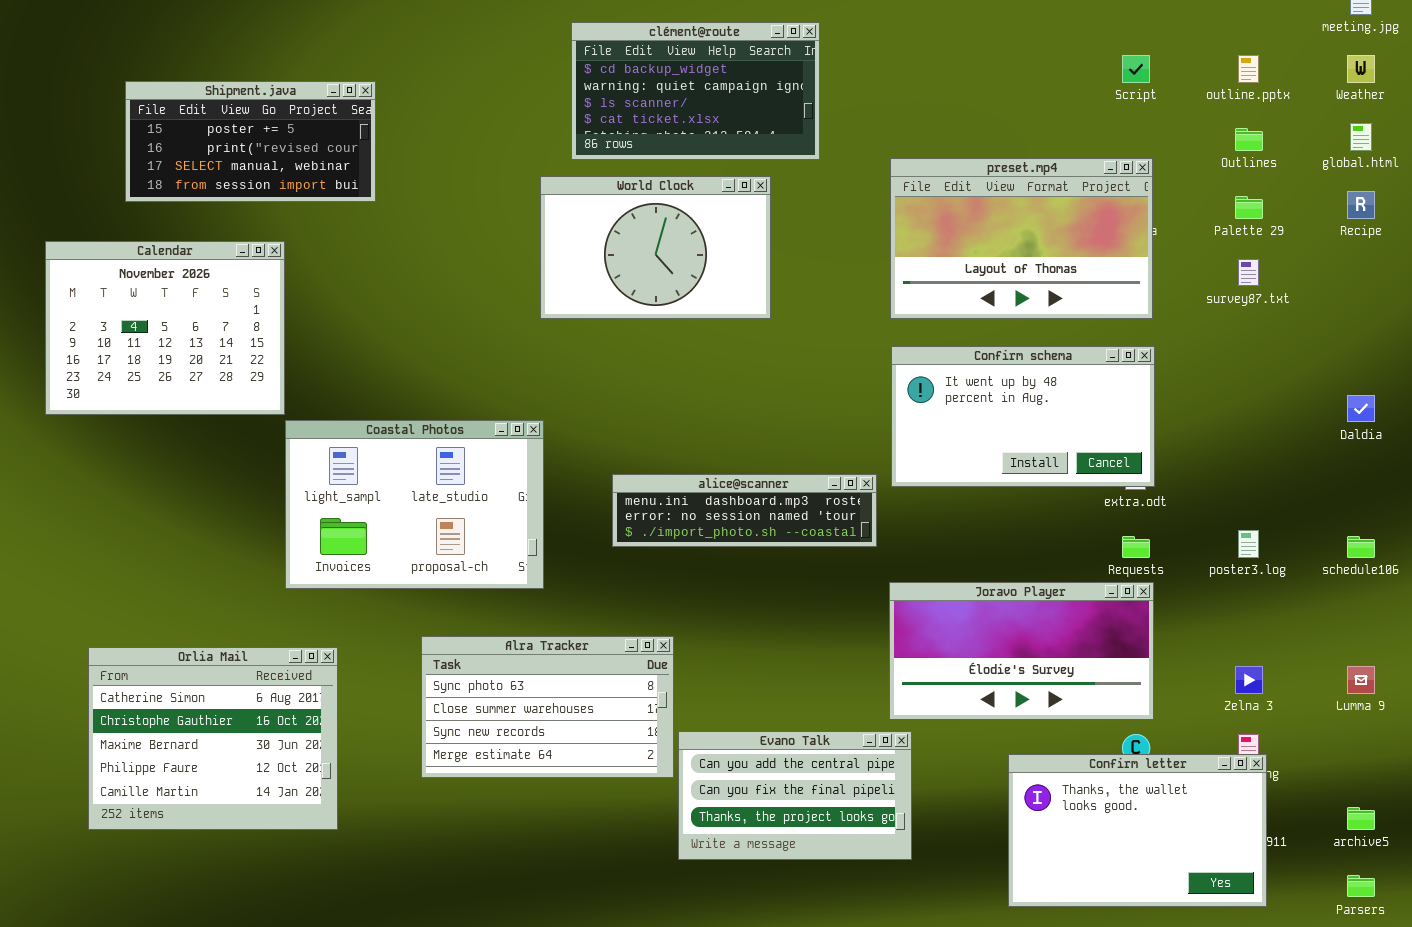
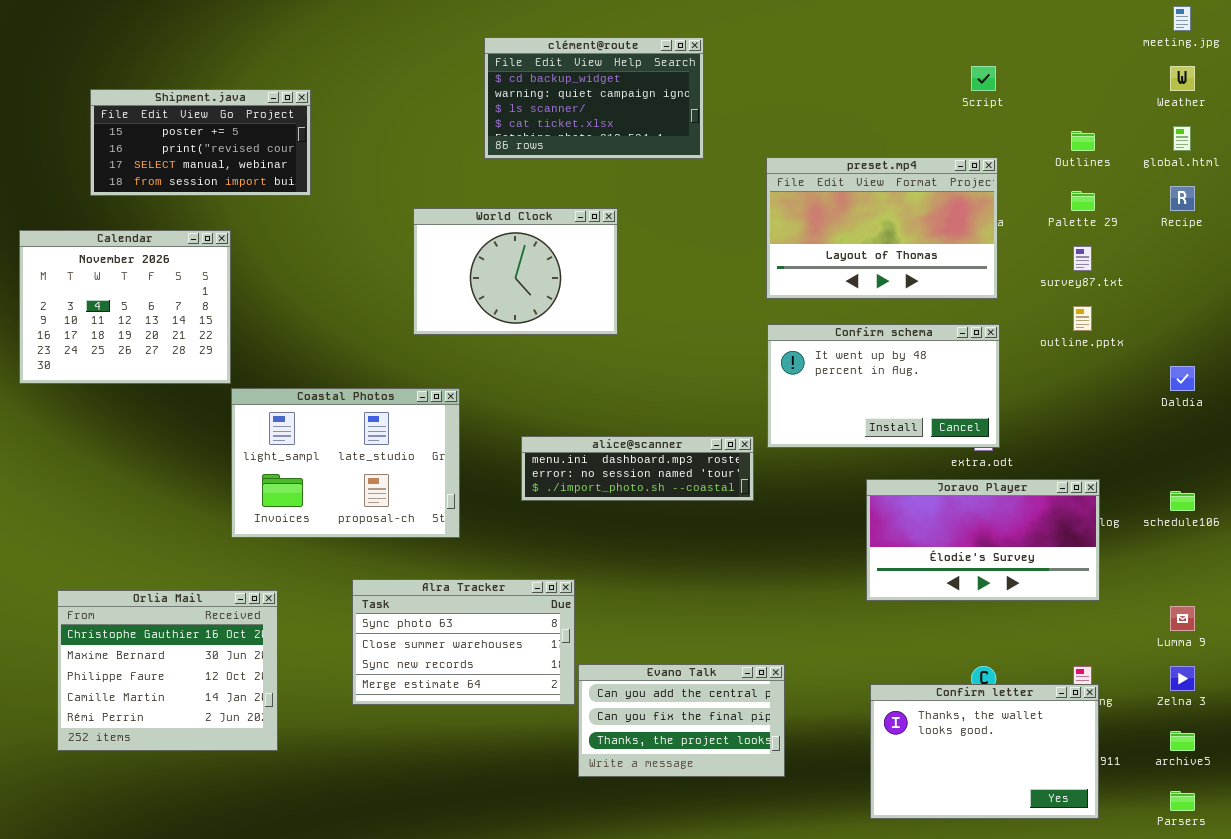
outline.pptx: [1238,55,1259,83] -> [1073,306,1092,331], moved
World Clock: [540,176,771,319] -> [413,208,618,335], moved
Joravo Player: [889,582,1154,720] -> [866,479,1100,601], moved
Orlia Mail: [88,647,338,830] -> [57,590,278,751], scrolled down 1 row
Zelna 3: [1235,666,1263,694] -> [1170,666,1195,691], moved

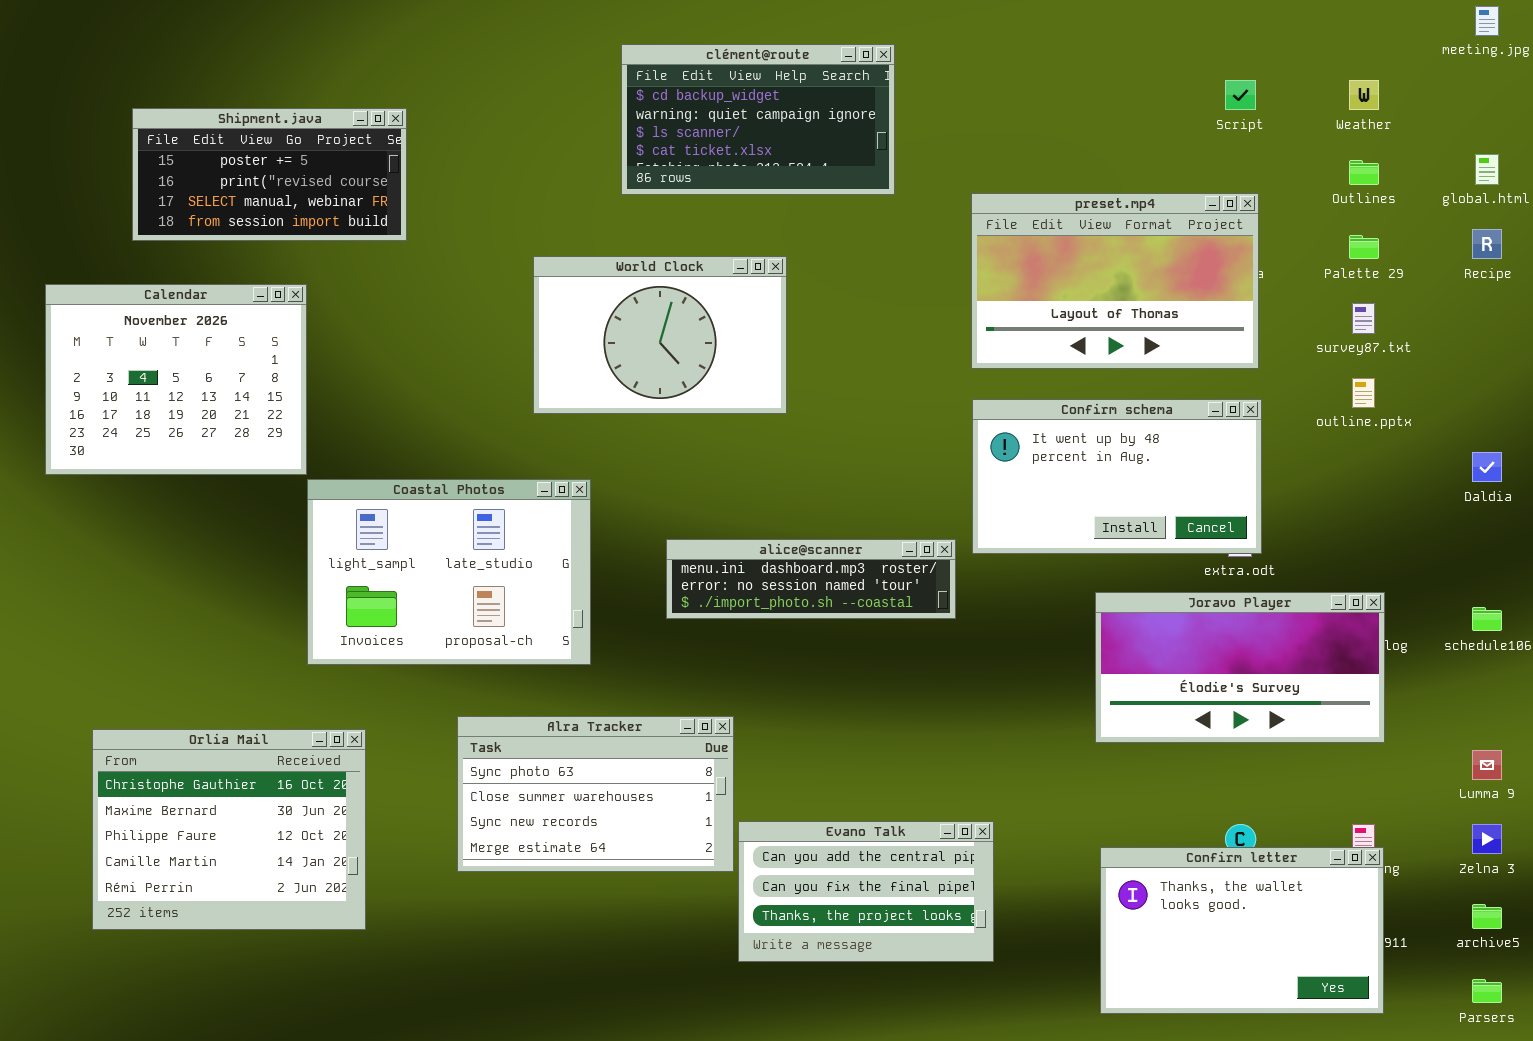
Weather: [1170,66,1195,91] -> [1349,80,1379,110], moved

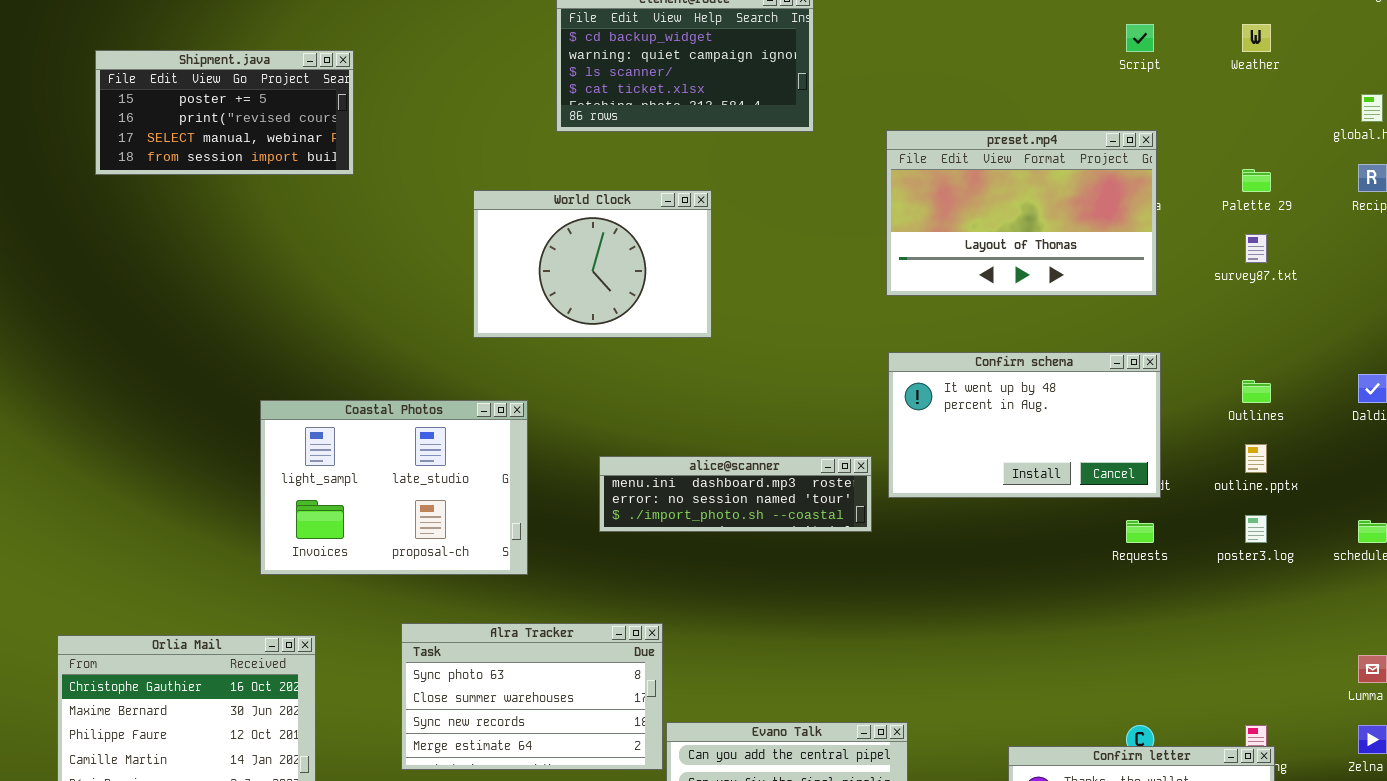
Outlines: [1349,160,1379,185] -> [1242,380,1271,403], moved
Calendar: [45,284,307,475] -> none, closed
outline.pptx: [1352,378,1375,408] -> [1245,444,1267,473], moved
Confirm schema: [972,399,1262,554] -> [888,352,1161,498], moved
Joravo Player: [1095,592,1385,743] -> none, closed

